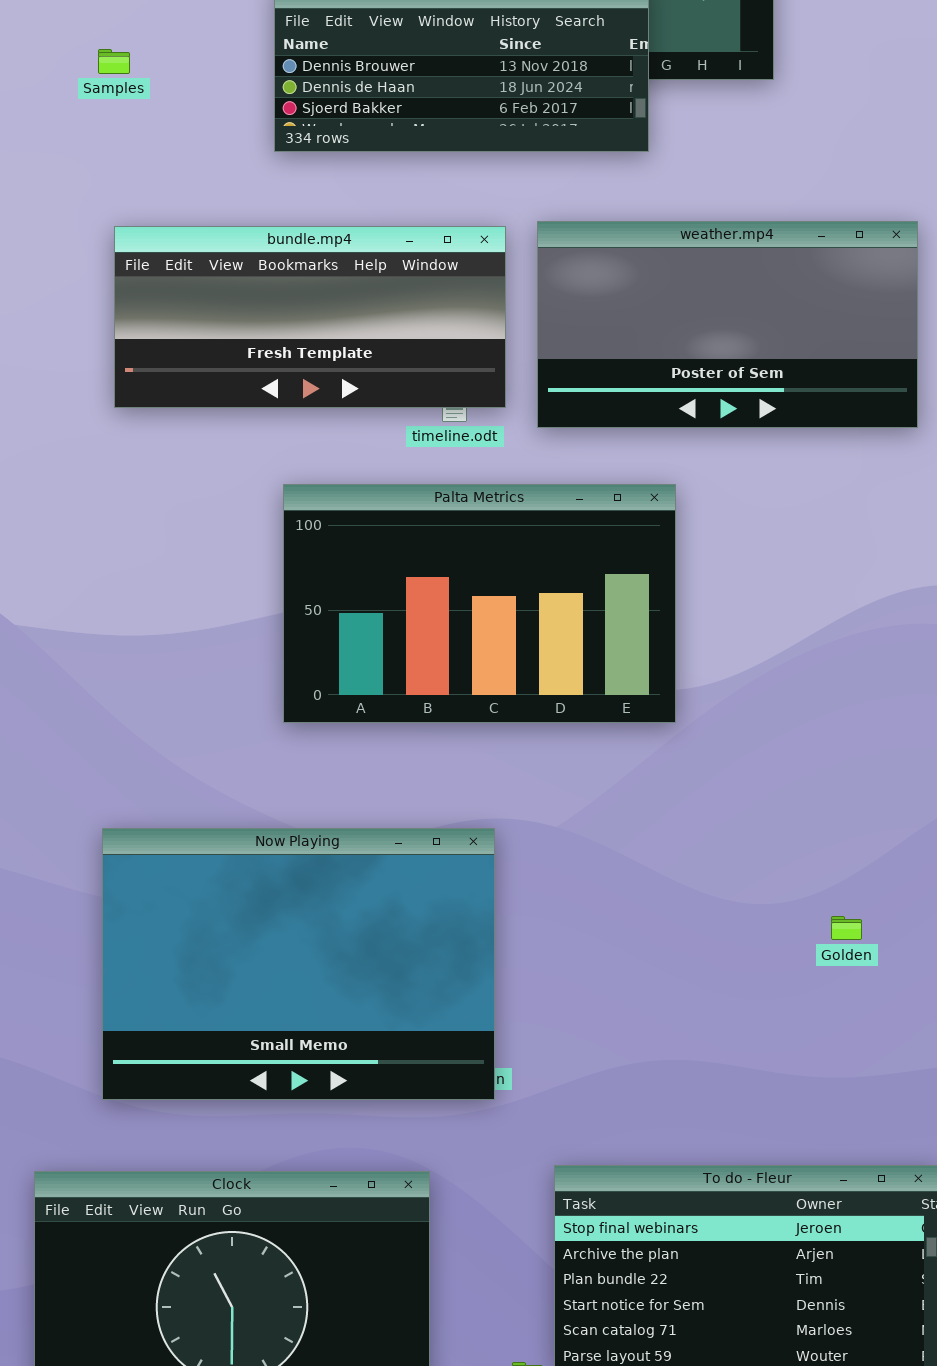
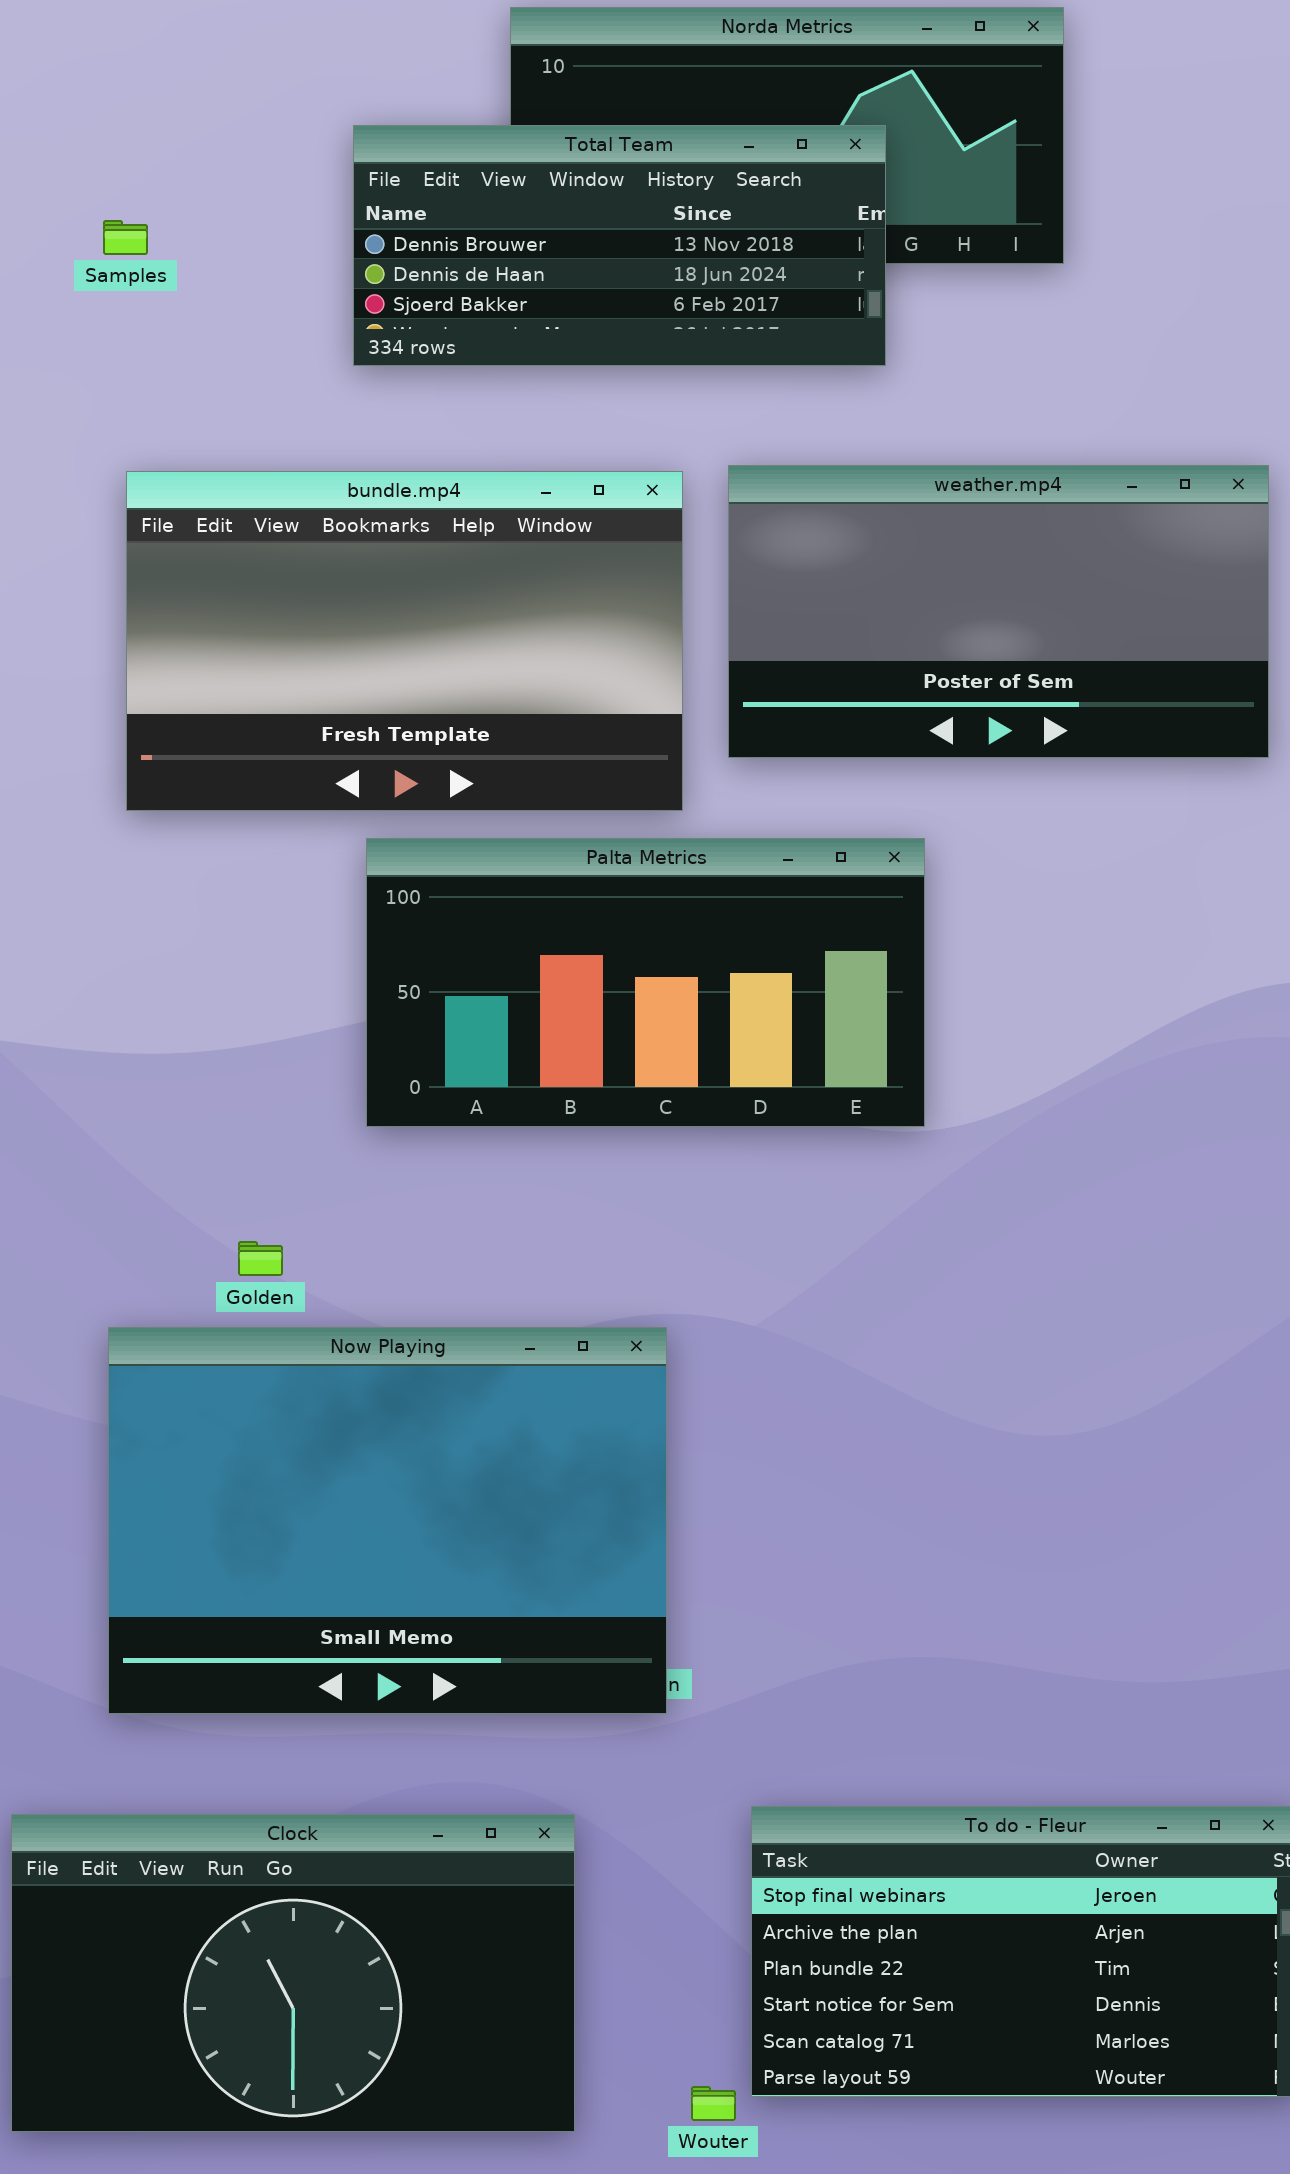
bundle.mp4: [114,226,506,408] -> [126,471,683,811], resized
Palta Metrics: [283,484,676,723] -> [366,838,925,1127], resized
Golden: [831,916,862,940] -> [238,1241,283,1276], moved

